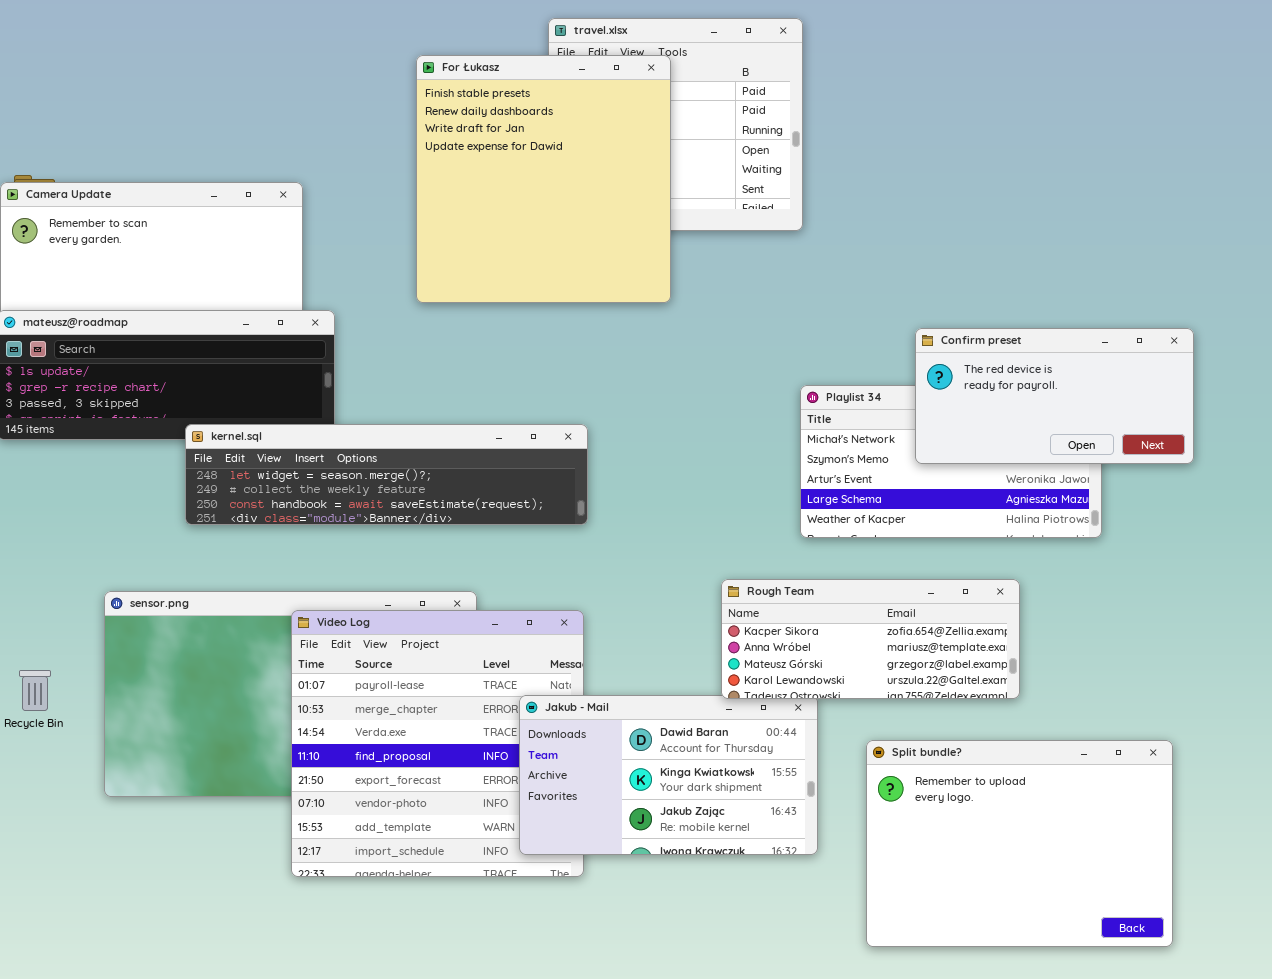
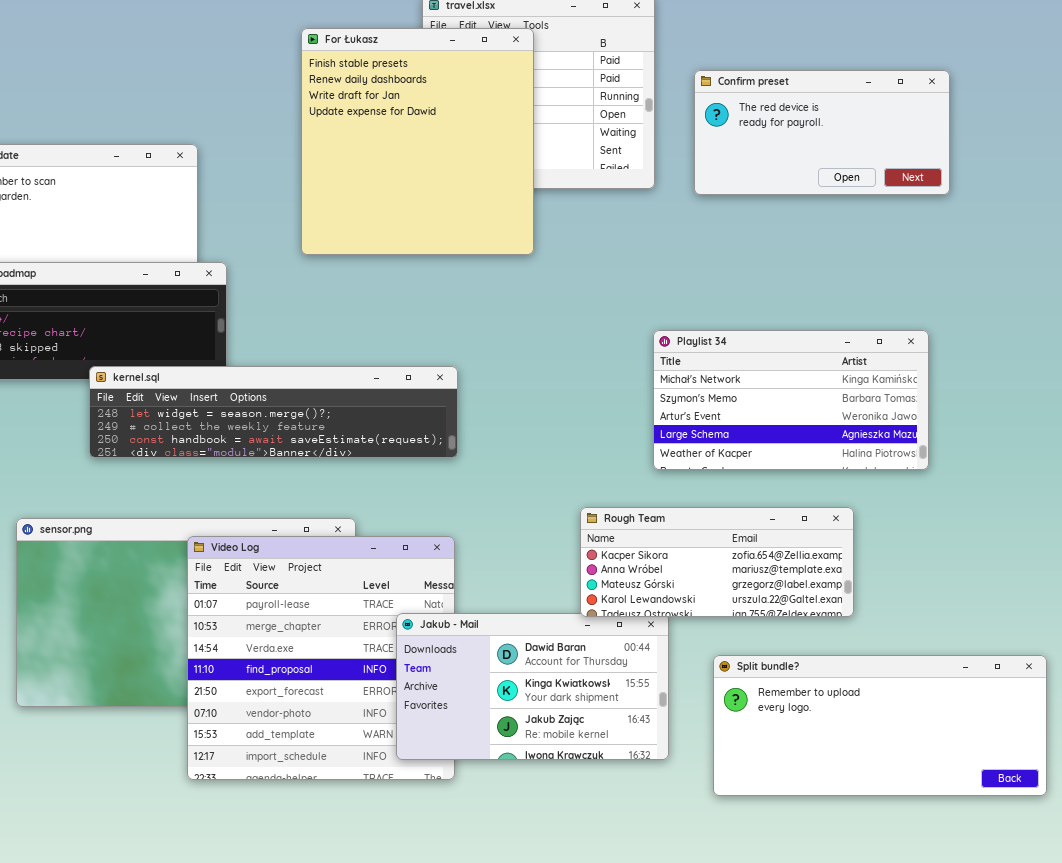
Confirm preset: [915,328,1194,464] -> [694,70,950,195], moved
Split bundle?: [866,740,1173,947] -> [713,655,1047,796], resized

